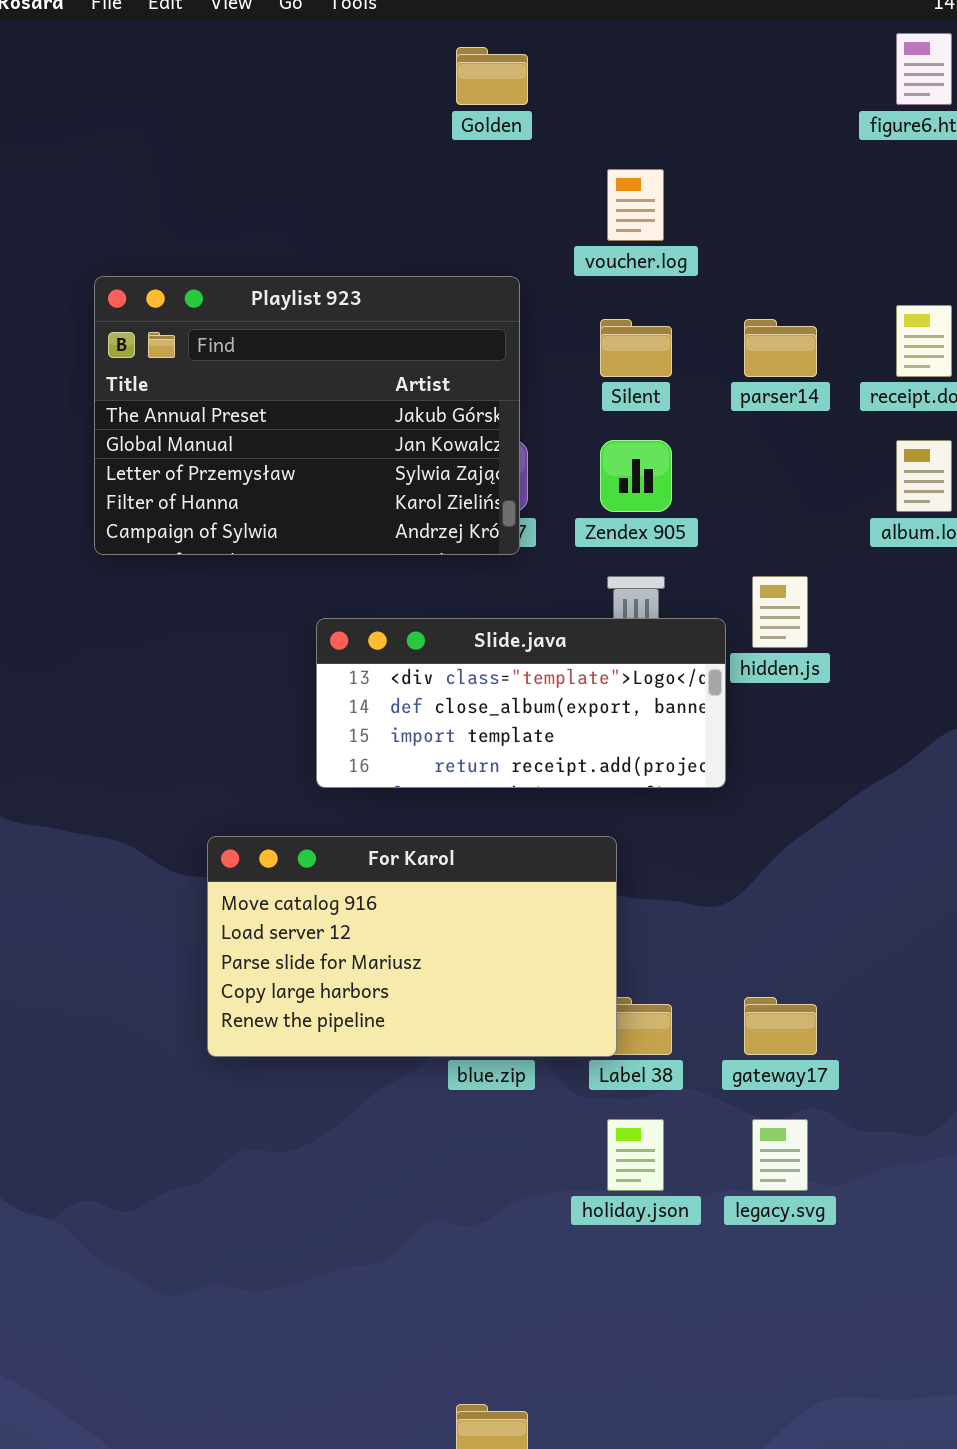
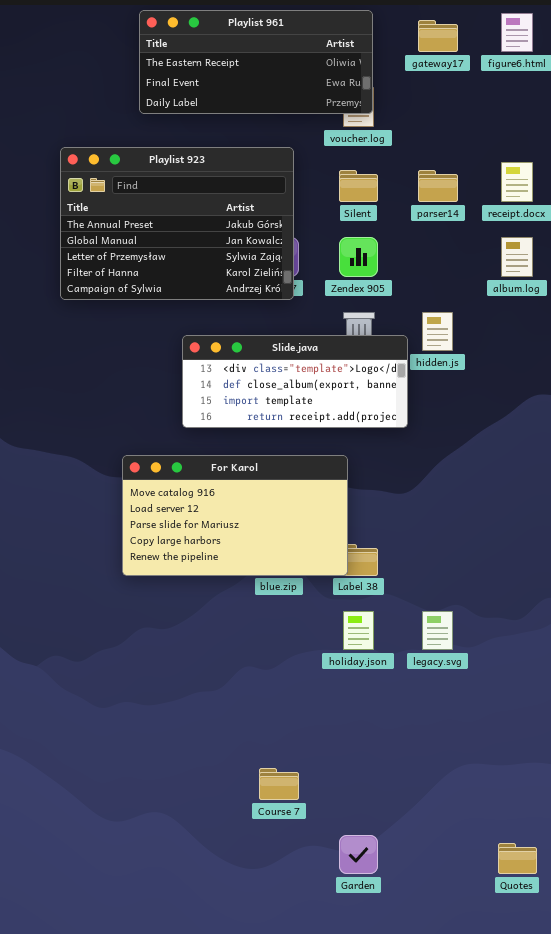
Playlist 961: none -> [139,10,373,114], opened
gateway17: [744,997,817,1055] -> [418,20,458,52], moved

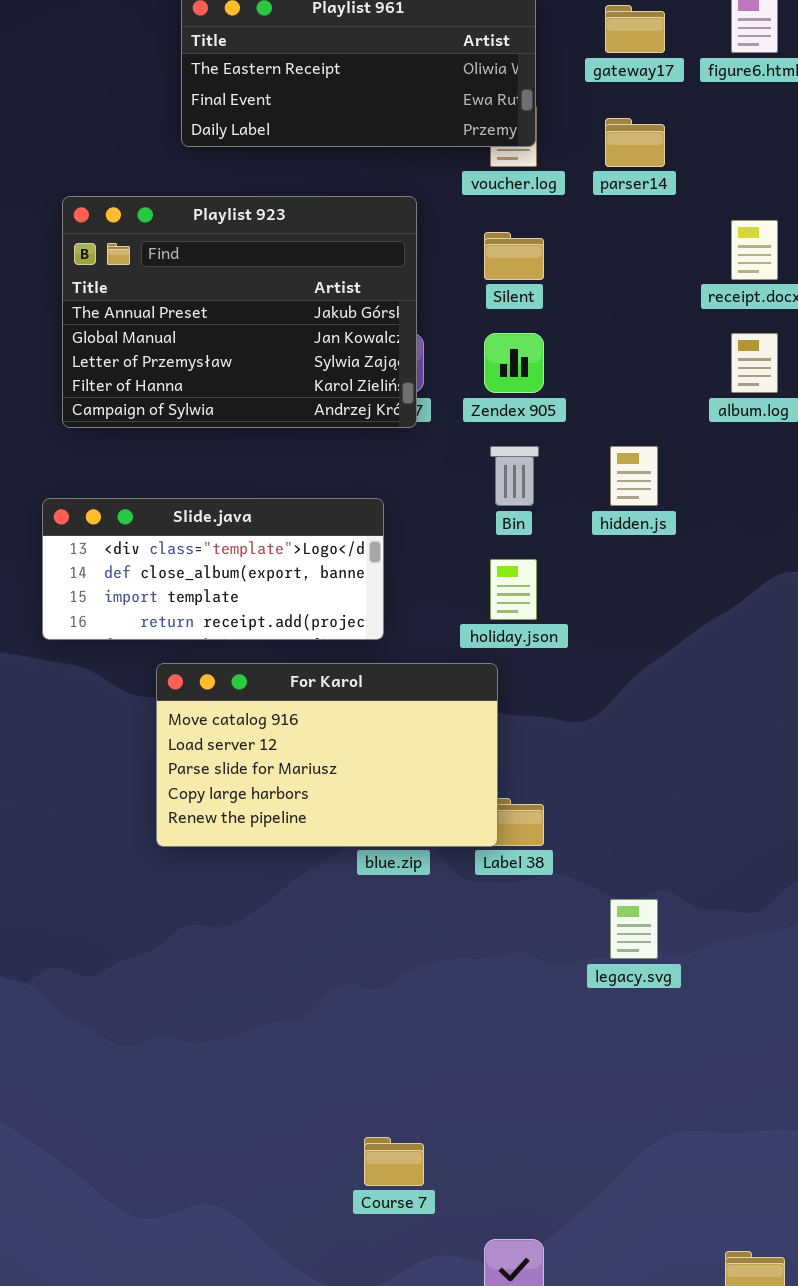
parser14: [418,170,458,202] -> [605,118,665,167], moved
Slide.java: [182,335,408,428] -> [42,498,384,640], moved
holiday.json: [343,611,374,650] -> [490,559,537,620], moved

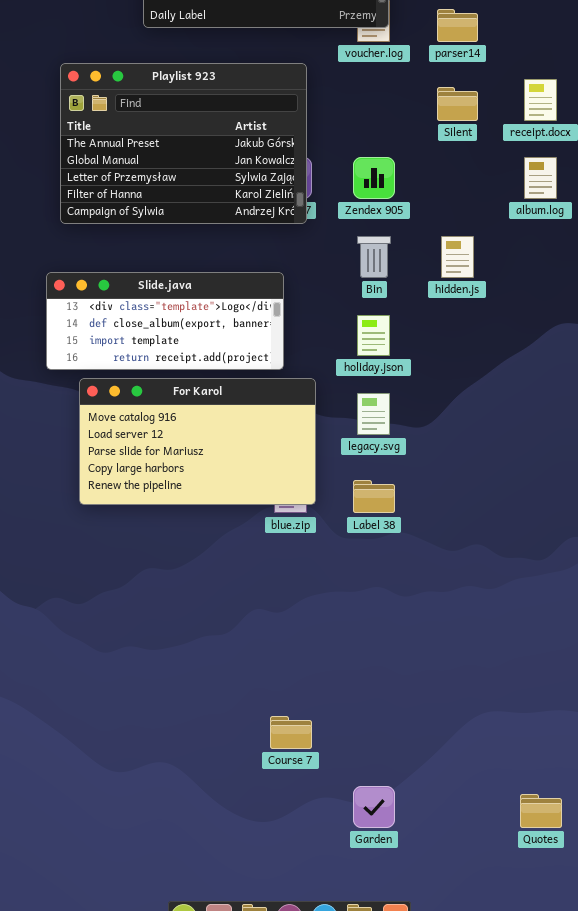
Silent: [484,232,544,280] -> [437,87,478,121], moved
For Karol: [156,663,498,847] -> [79,378,316,505], moved
legacy.svg: [610,899,658,959] -> [357,393,390,435], moved

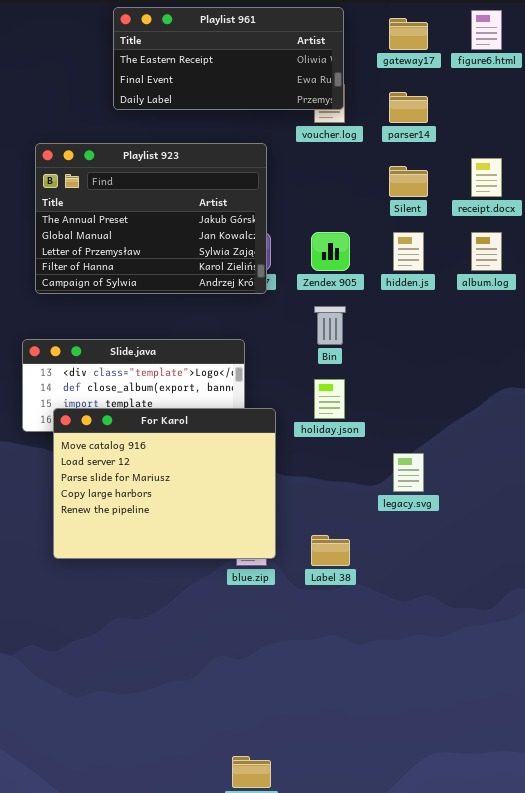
hidden.js: [441,236,474,278] -> [393,232,424,271], moved
For Karol: [79,378,316,505] -> [53,408,276,559], resized
legacy.svg: [357,393,390,435] -> [393,453,424,492], moved

